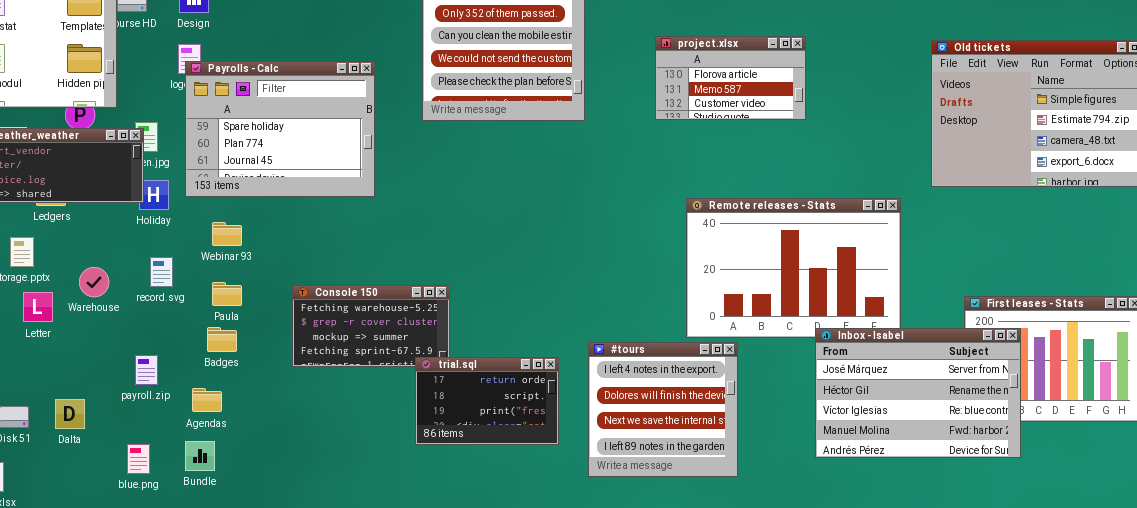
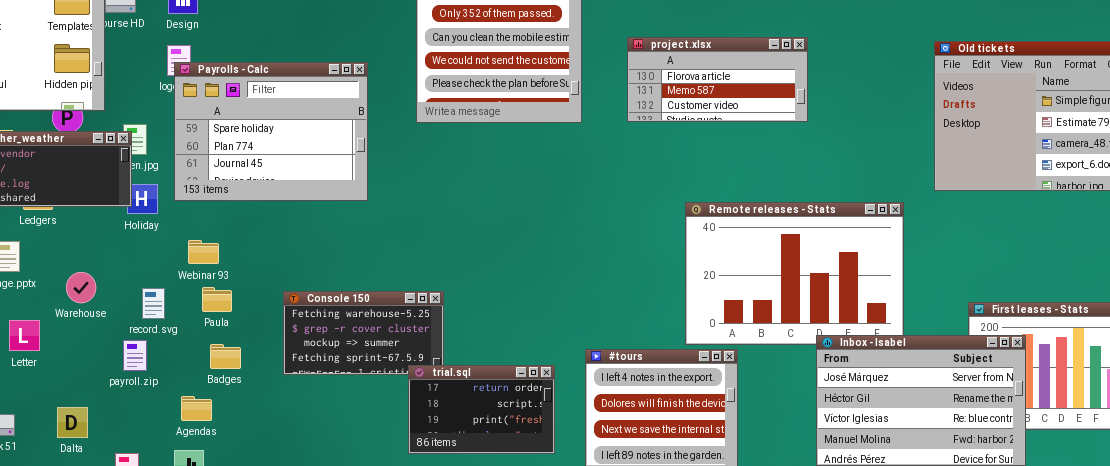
project.xlsx: [655,36,806,120] -> [627,37,808,122], resized
Webinar 93: [212,222,242,246] -> [188,240,219,264], moved
record.svg: [150,257,173,287] -> [142,288,165,319], moved
Letter: [23,292,53,322] -> [9,320,40,351], moved
Badges: [207,327,237,352] -> [210,344,241,369], moved
payroll.zip: [135,355,158,385] -> [123,340,147,371], moved
Dalta: [55,399,85,429] -> [57,407,88,438], moved

